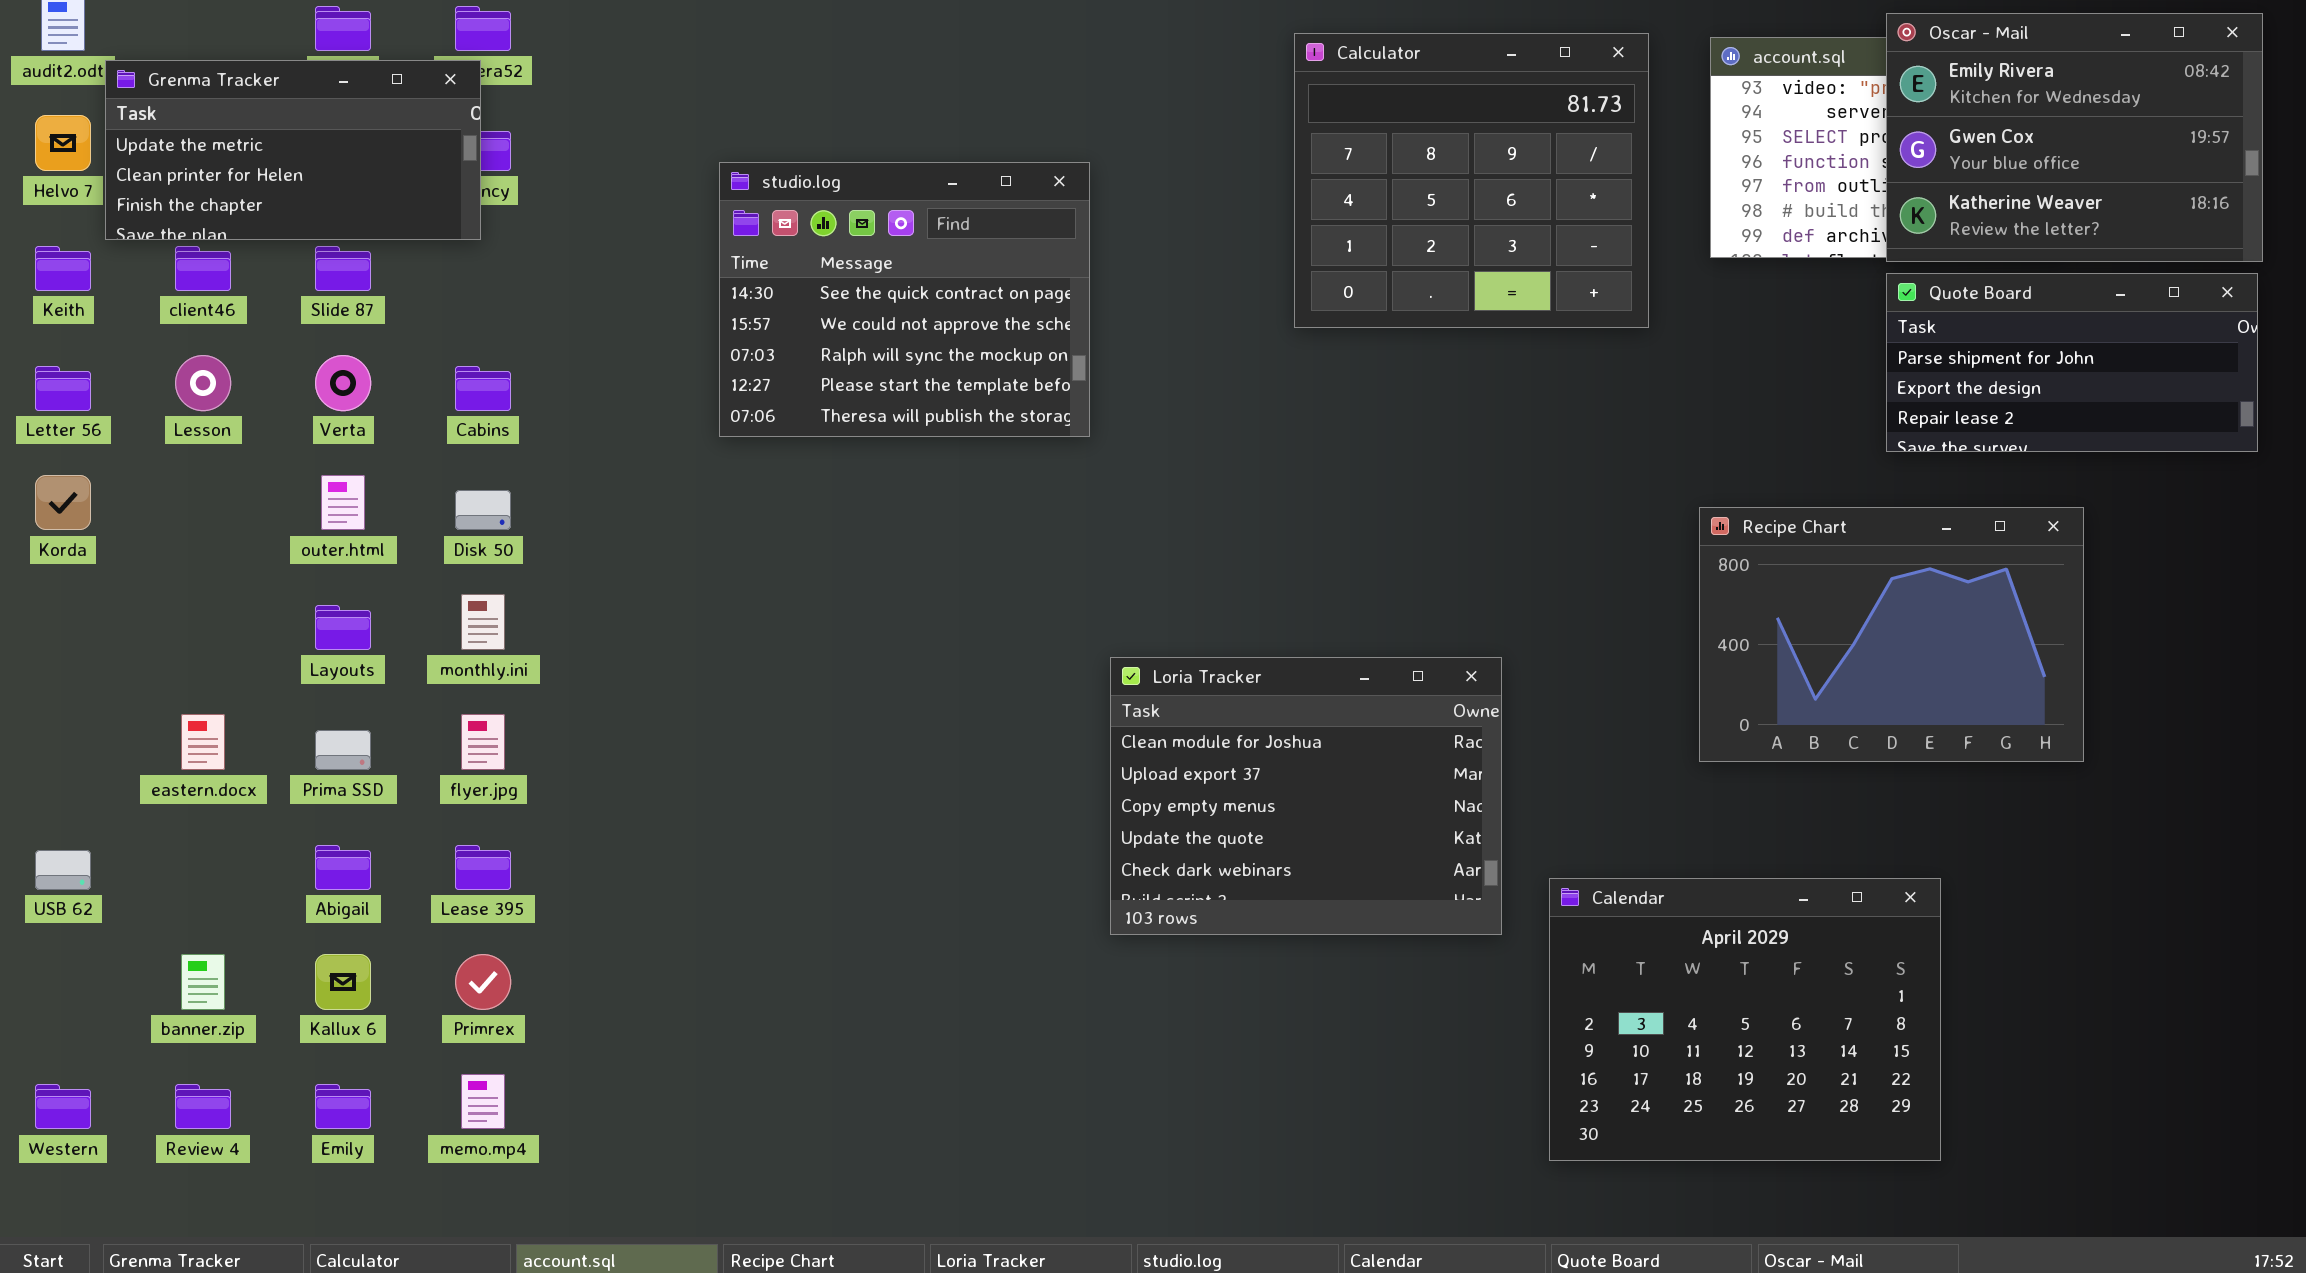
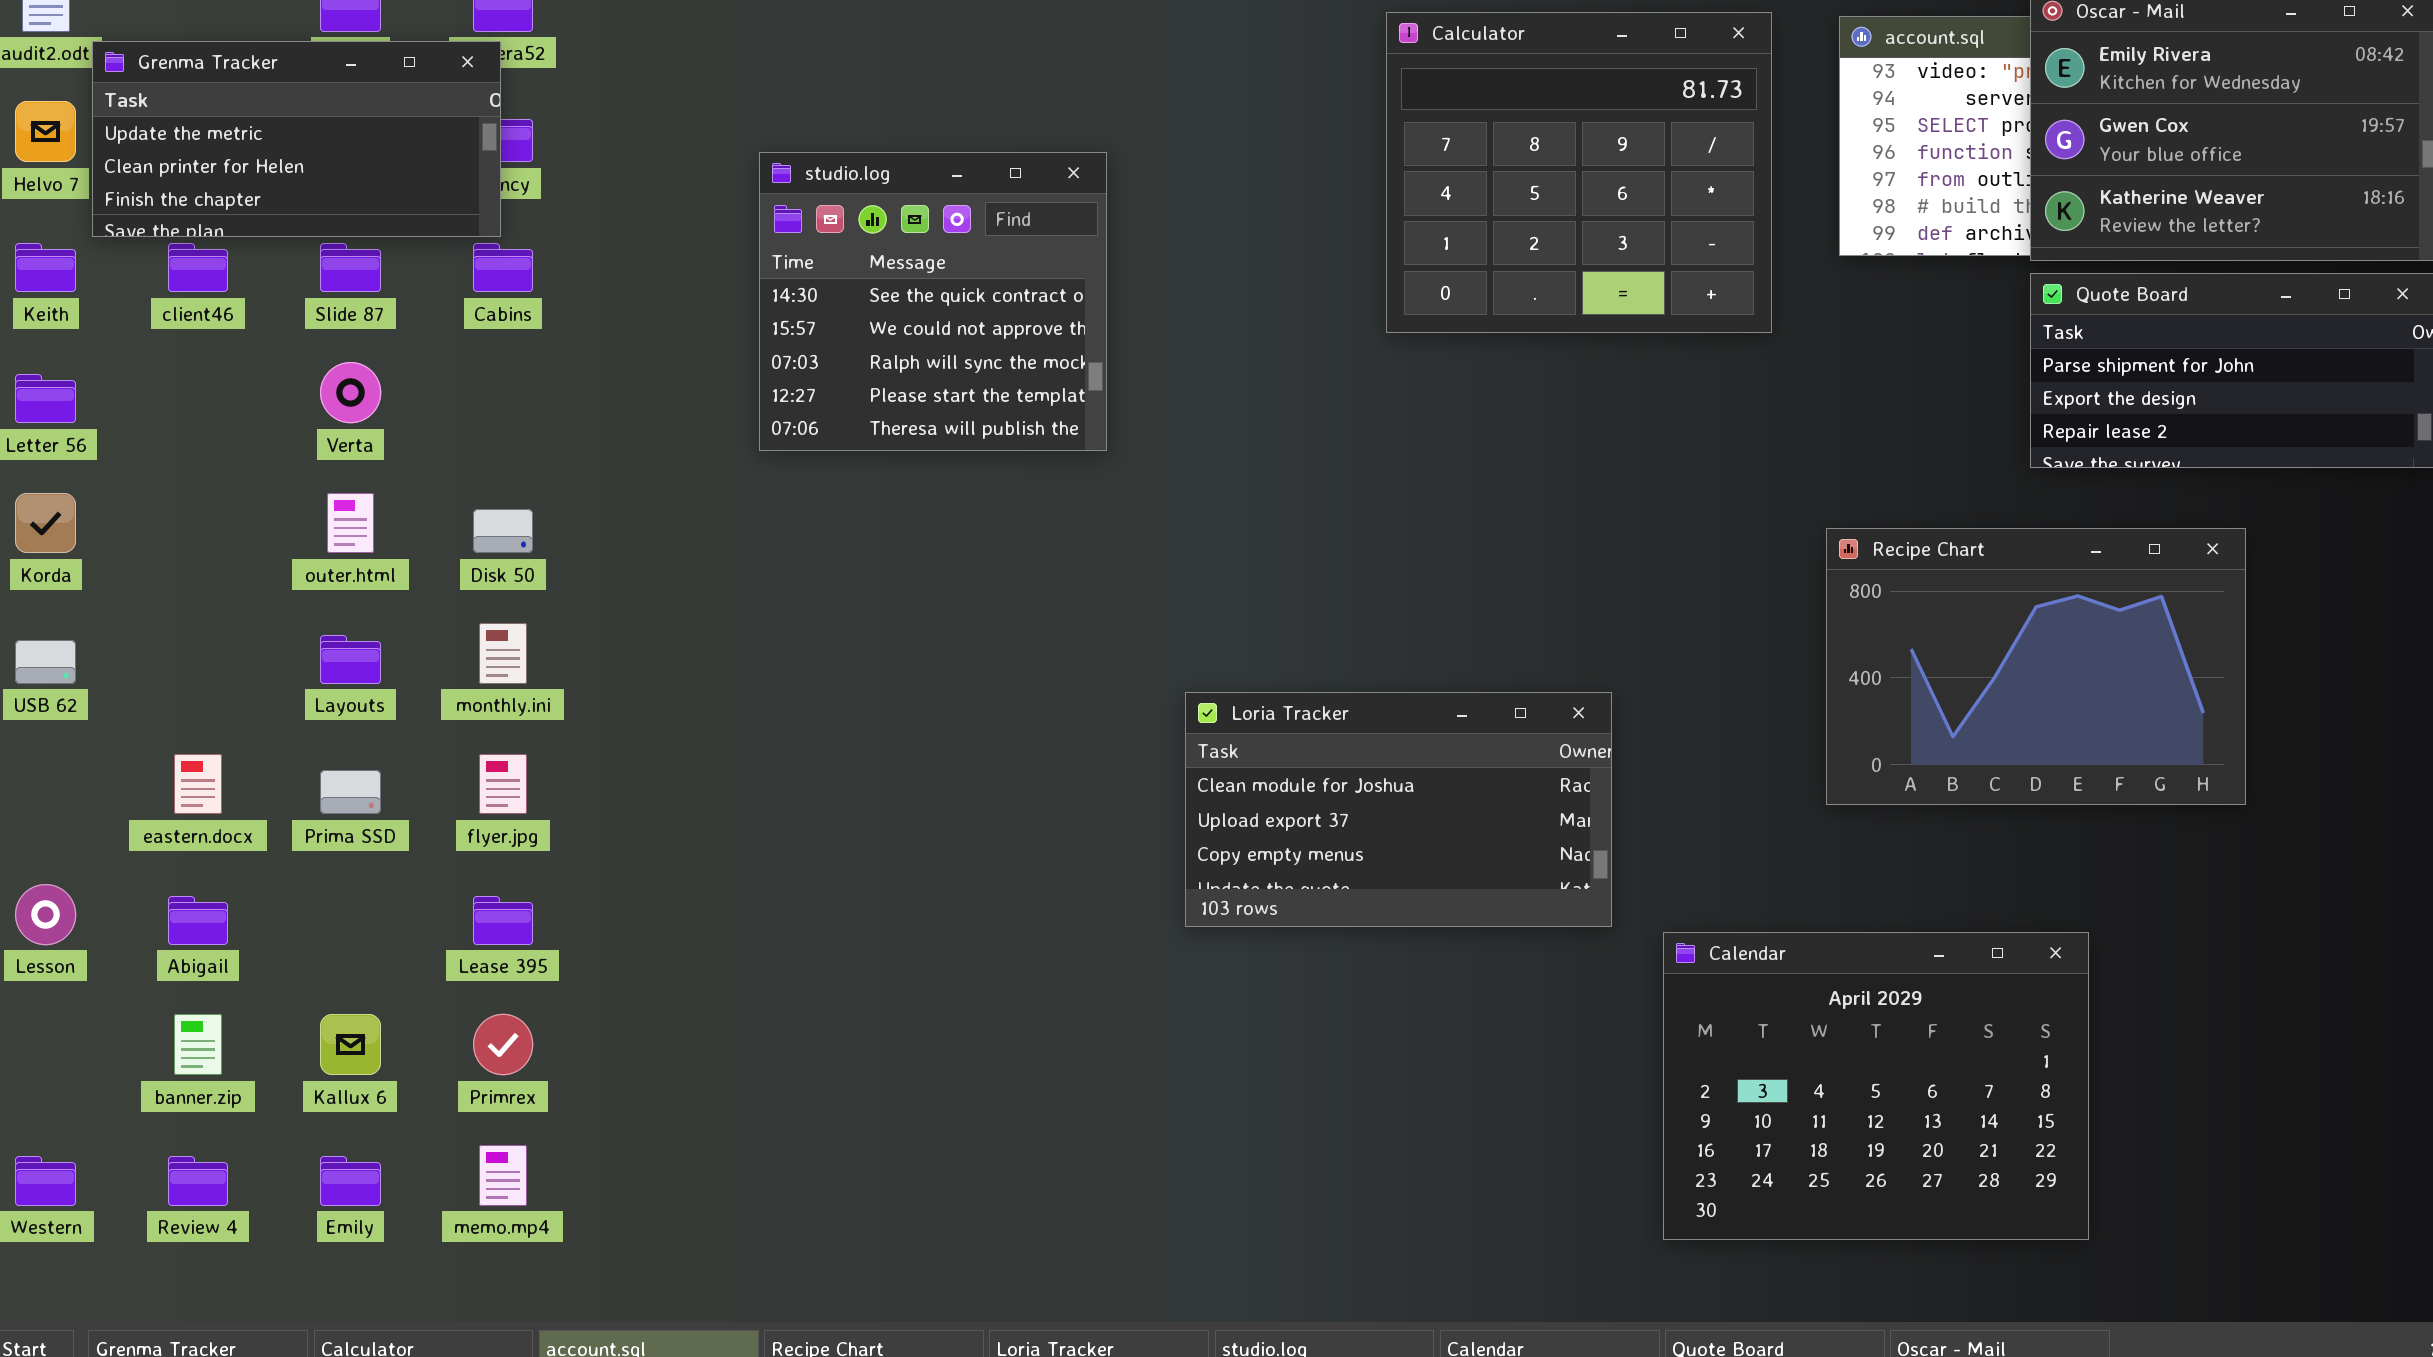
studio.log: [719,162,1090,437] -> [759,152,1107,451], resized
Lesson: [175,355,231,411] -> [15,884,76,945], moved
Cabins: [455,366,511,411] -> [473,243,533,292], moved
Loria Tracker: [1110,657,1502,935] -> [1185,692,1612,927], resized
Abigail: [315,845,371,890] -> [168,896,228,945], moved
USB 62: [35,850,91,890] -> [15,640,76,684], moved

